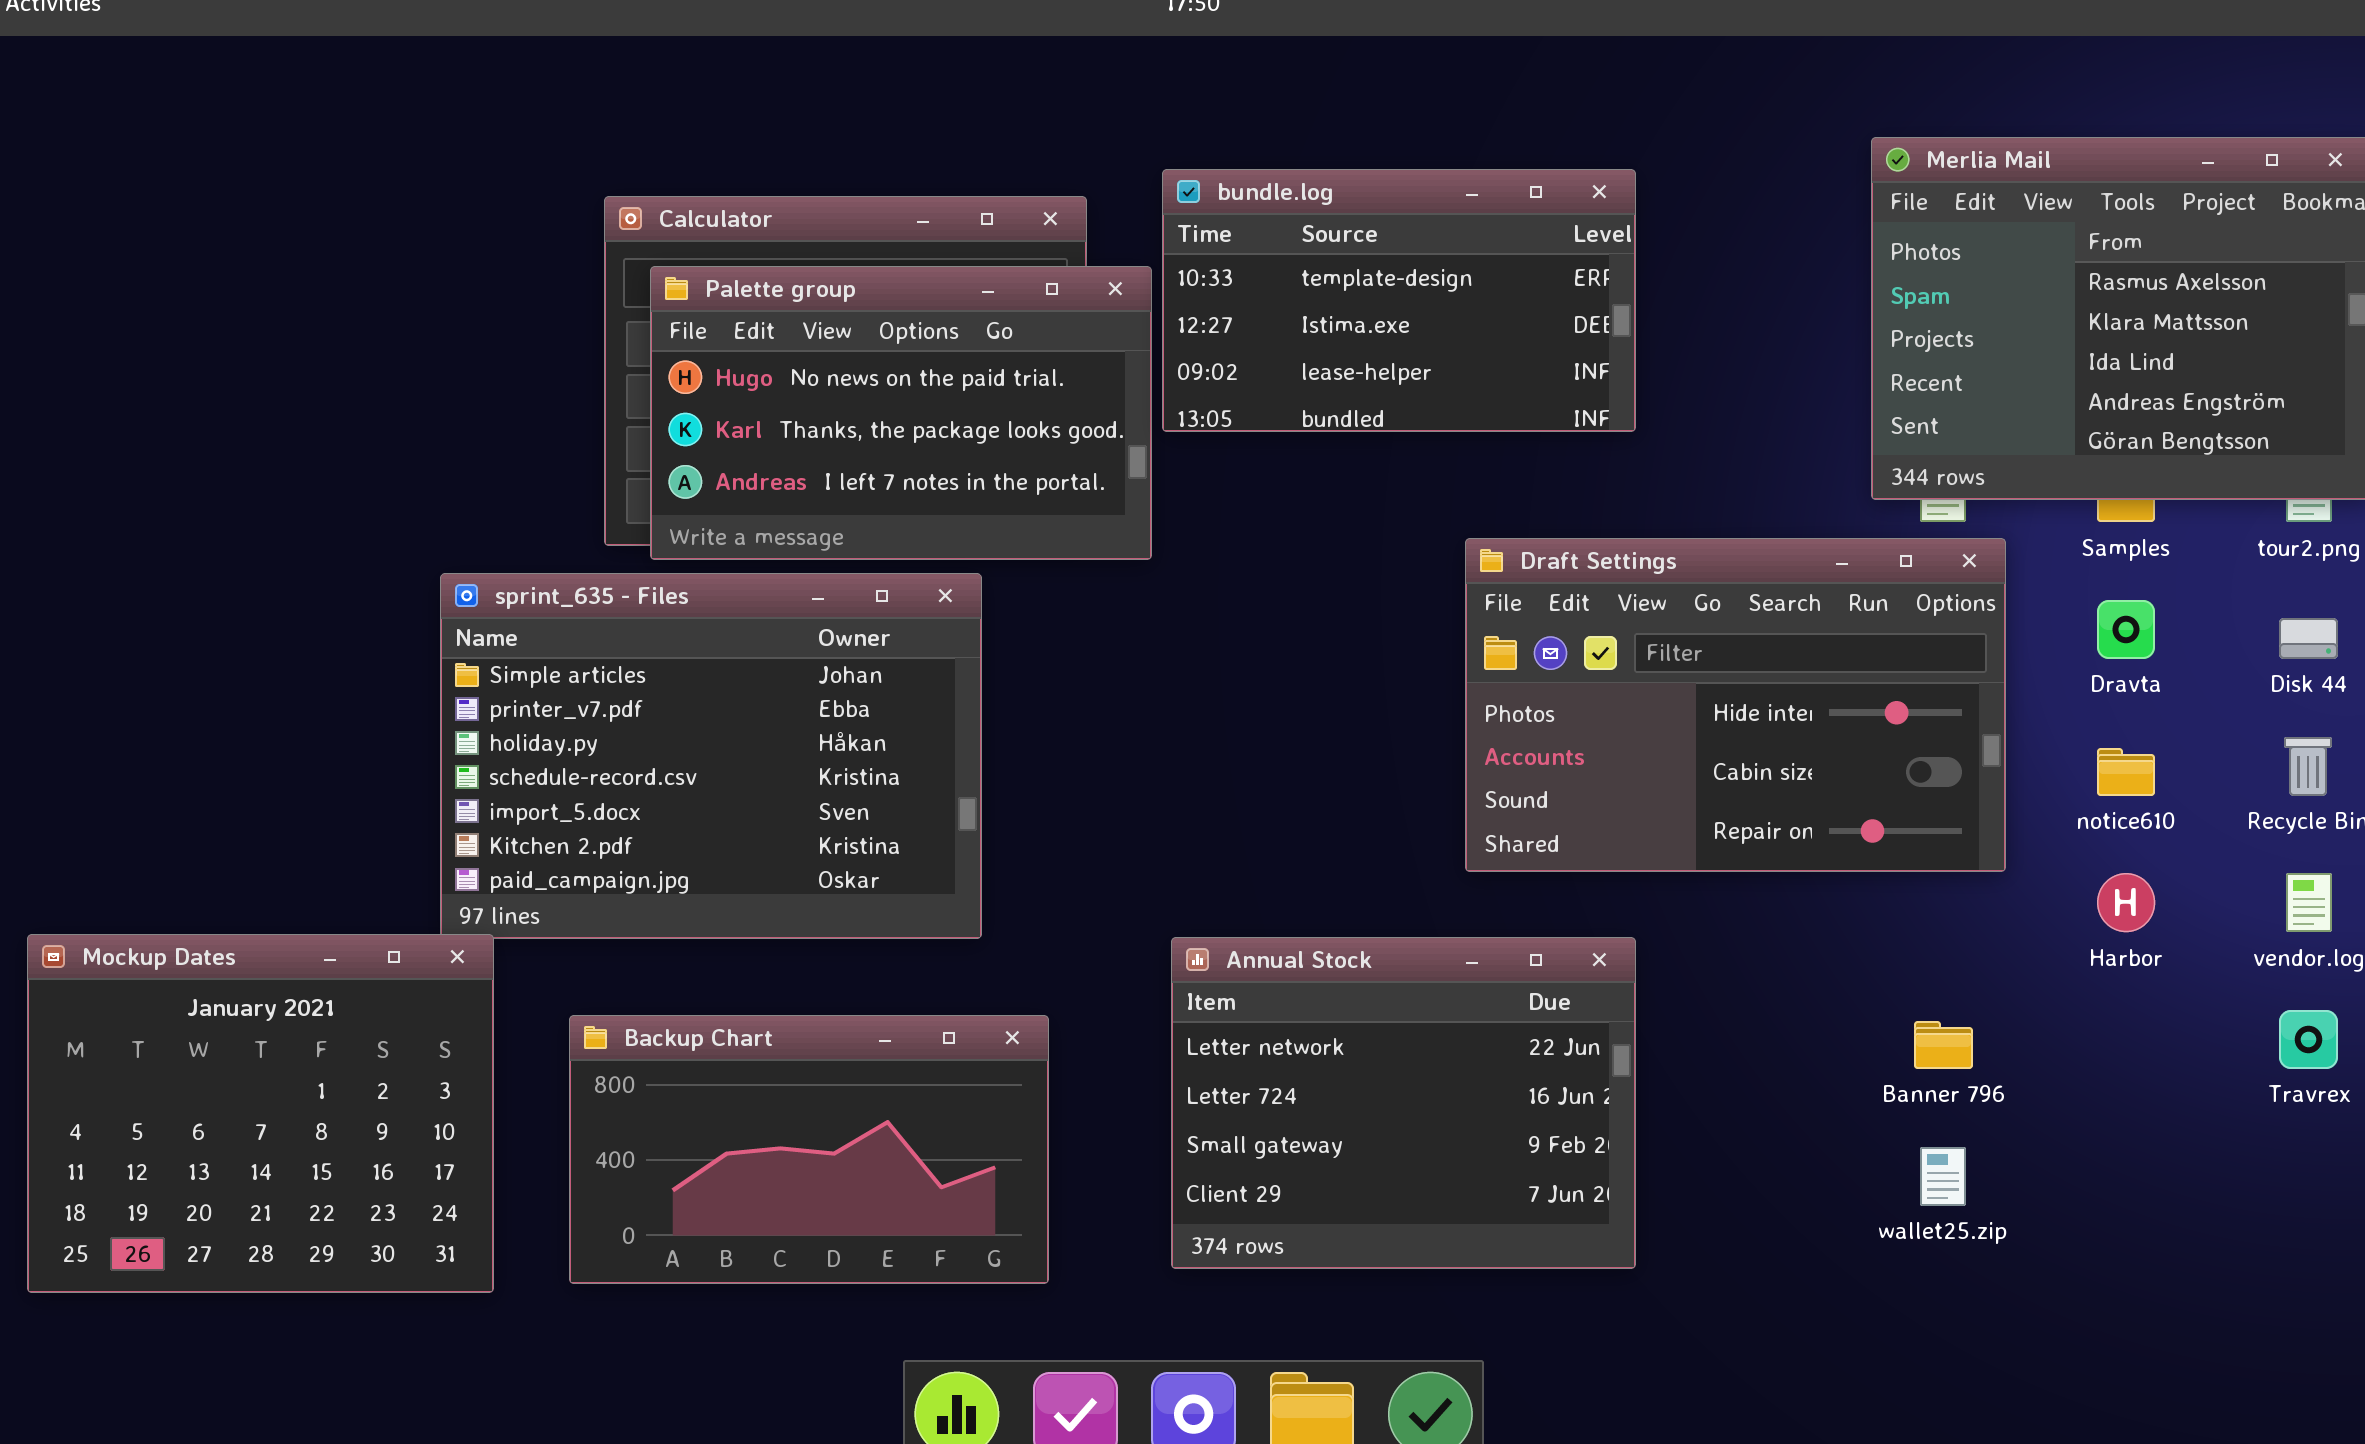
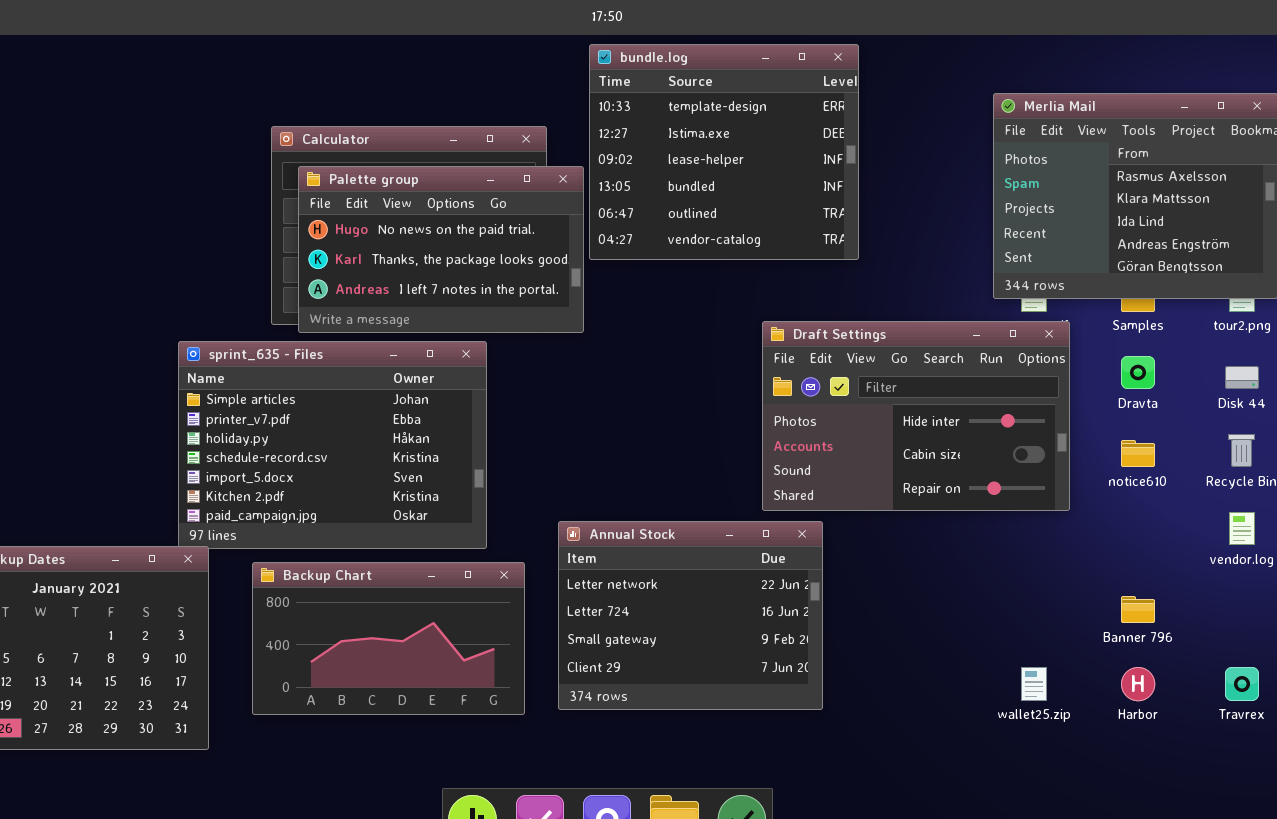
bundle.log: [1162,169,1636,432] -> [589,44,859,260], resized
Harbor: [2097,873,2155,932] -> [1121,667,1155,701], moved
Annual Stock: [1171,937,1636,1269] -> [558,521,823,710], moved
Travrex: [2279,1010,2338,1069] -> [1225,667,1259,701], moved
Backup Chart: [569,1015,1049,1284] -> [252,562,525,715], moved
Banner 796: [1914,1021,1973,1069] -> [1121,596,1155,623], moved

